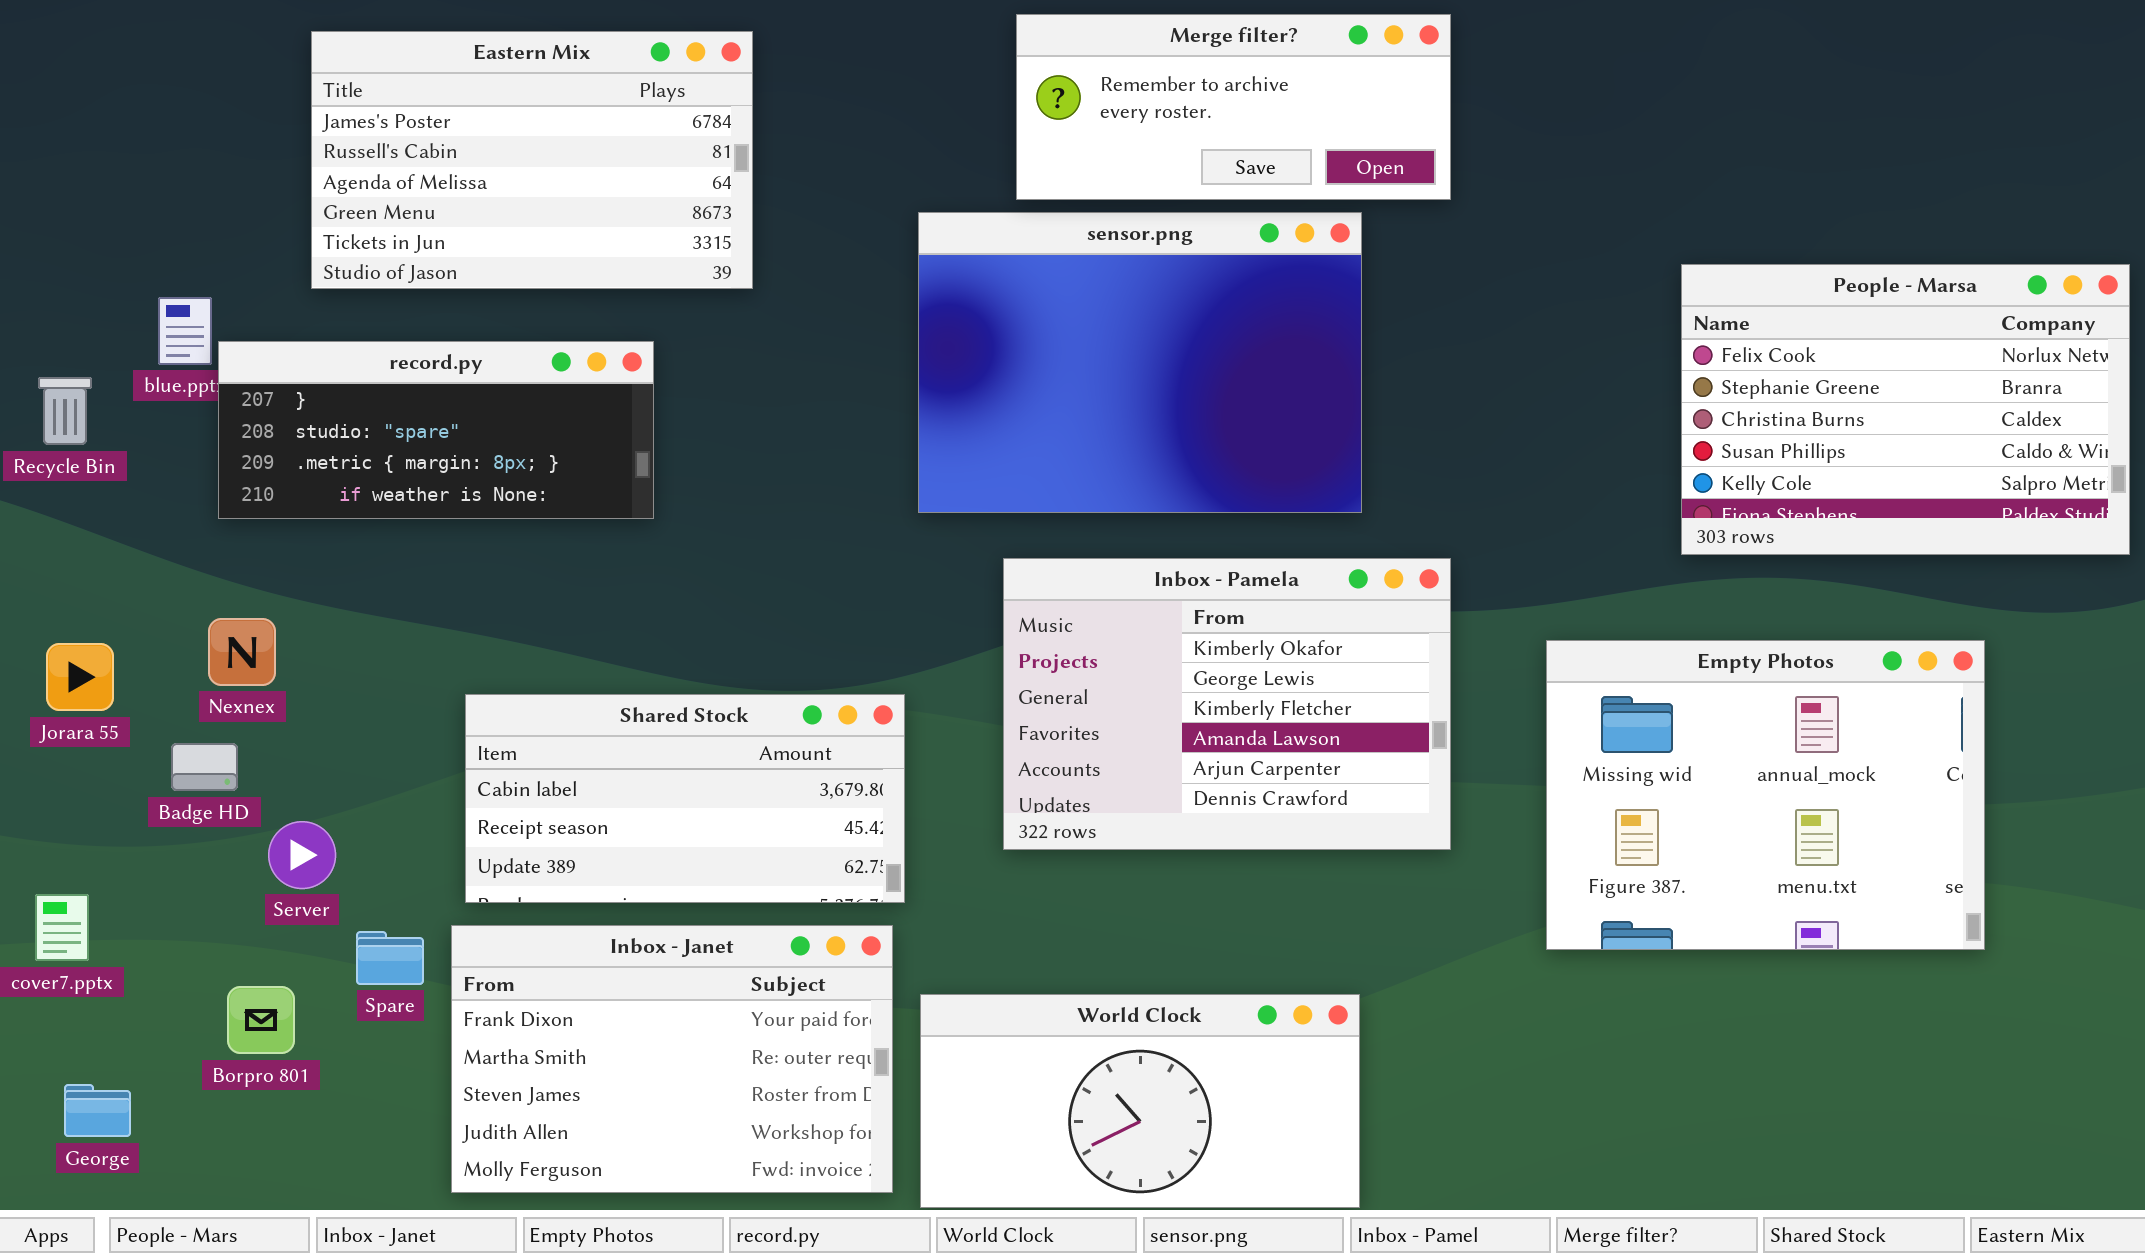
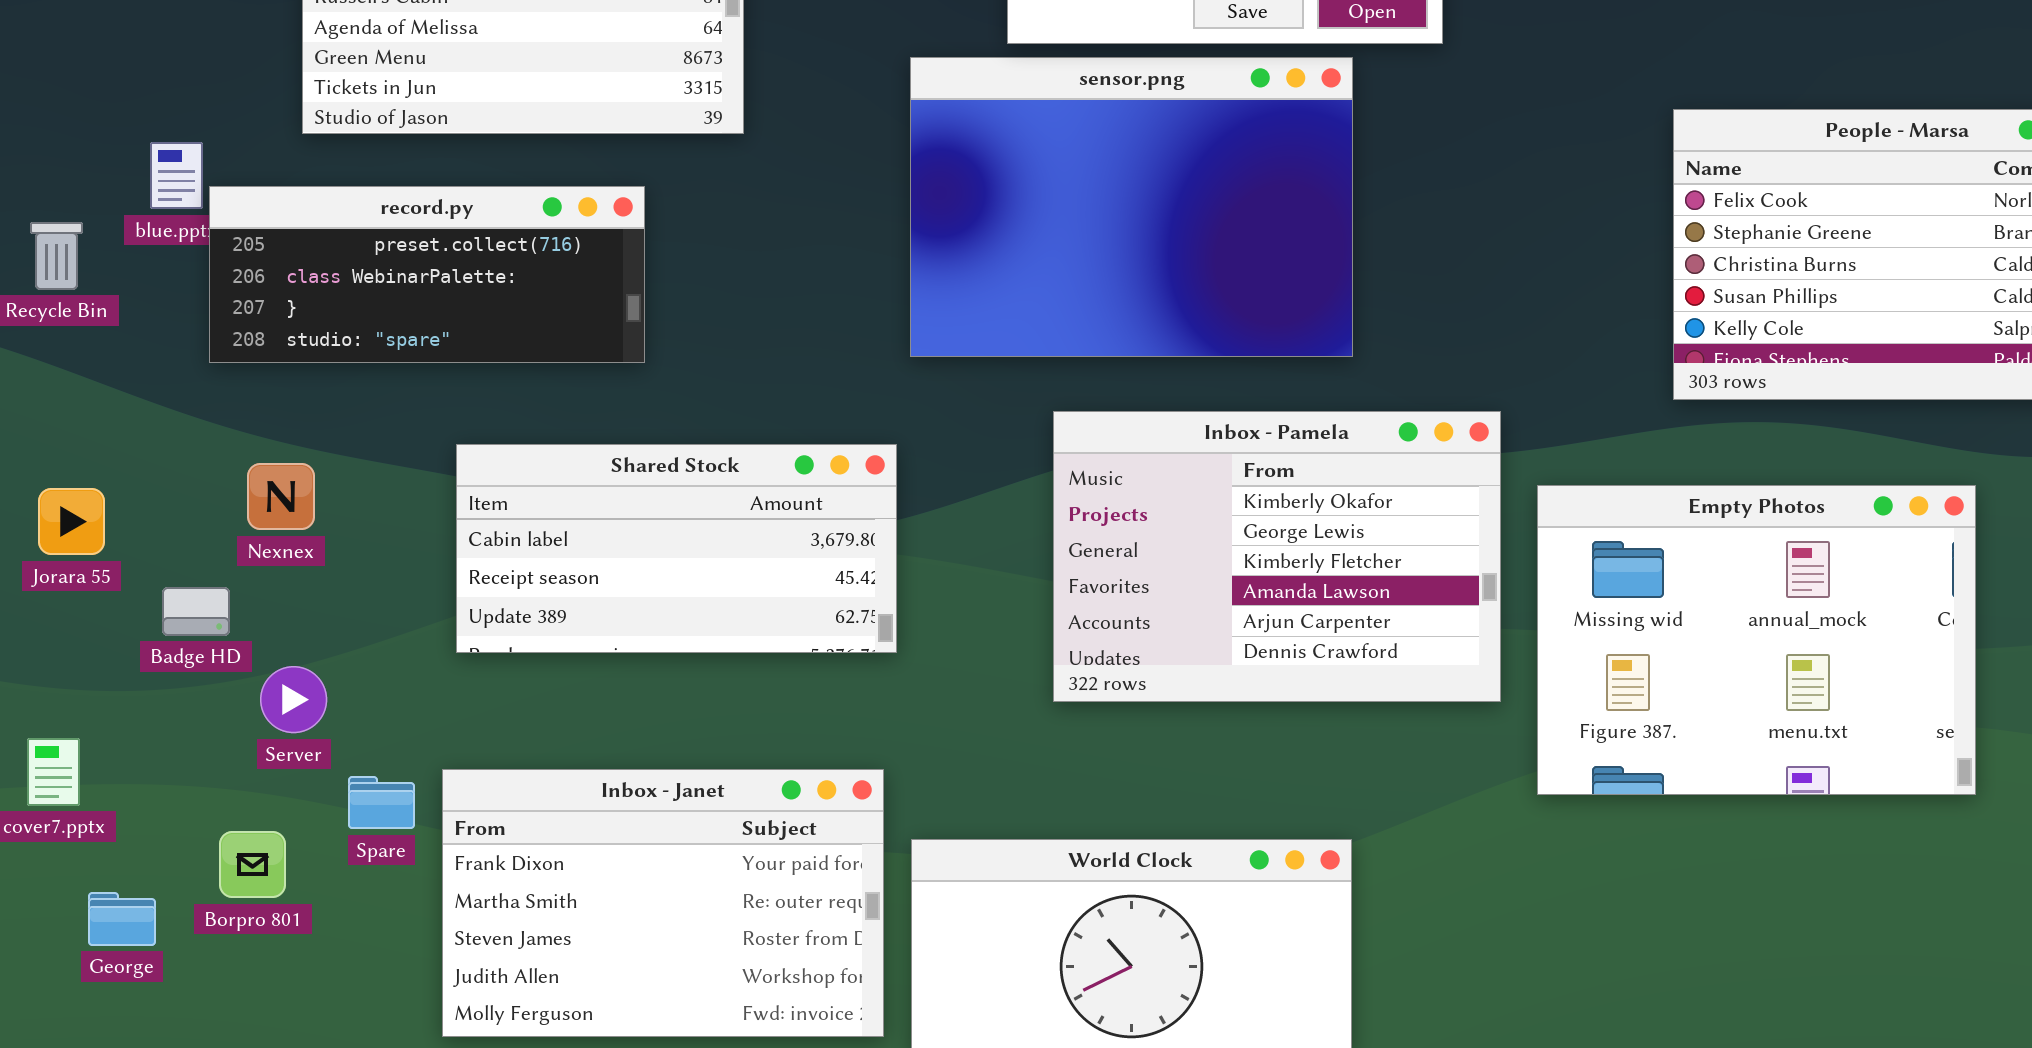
record.py: [218,341,654,519] -> [209,186,645,363], scrolled up 2 rows
Inbox - Pamela: [1003,558,1451,850] -> [1053,411,1501,702], moved
Nexnex: [208,618,276,686] -> [247,463,315,530], moved
Shared Stock: [465,694,905,903] -> [456,444,897,653], moved
George: [64,1084,131,1137] -> [88,892,156,946], moved

